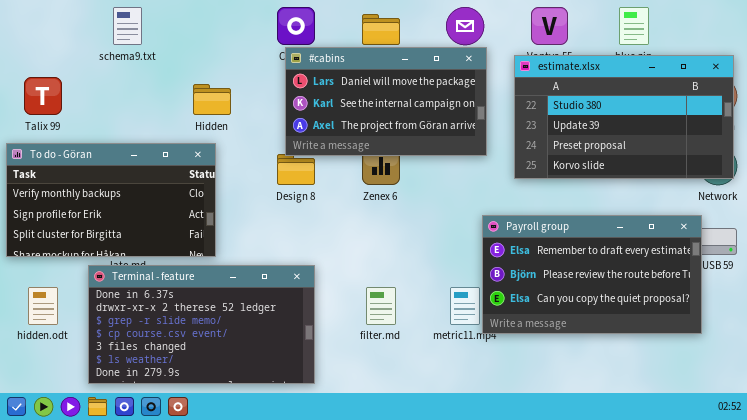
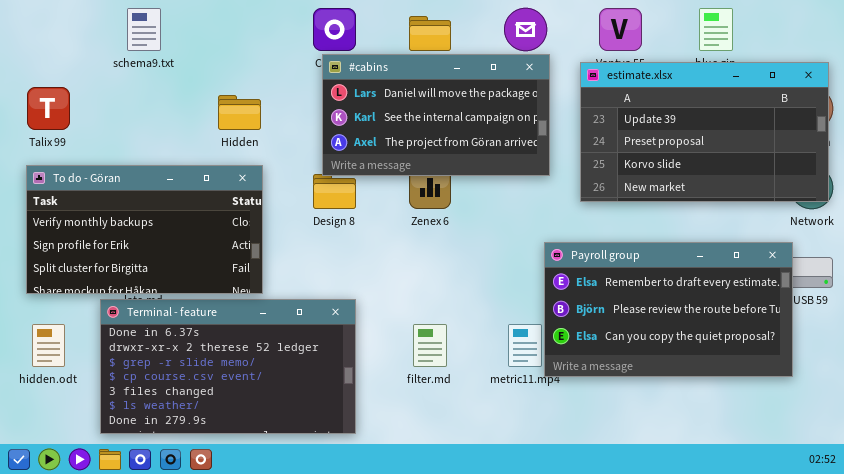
estimate.xlsx: [514,55,734,179] -> [580,62,829,202], scrolled down 1 row
To do - Göran: [6,143,216,257] -> [26,165,263,294], moved

